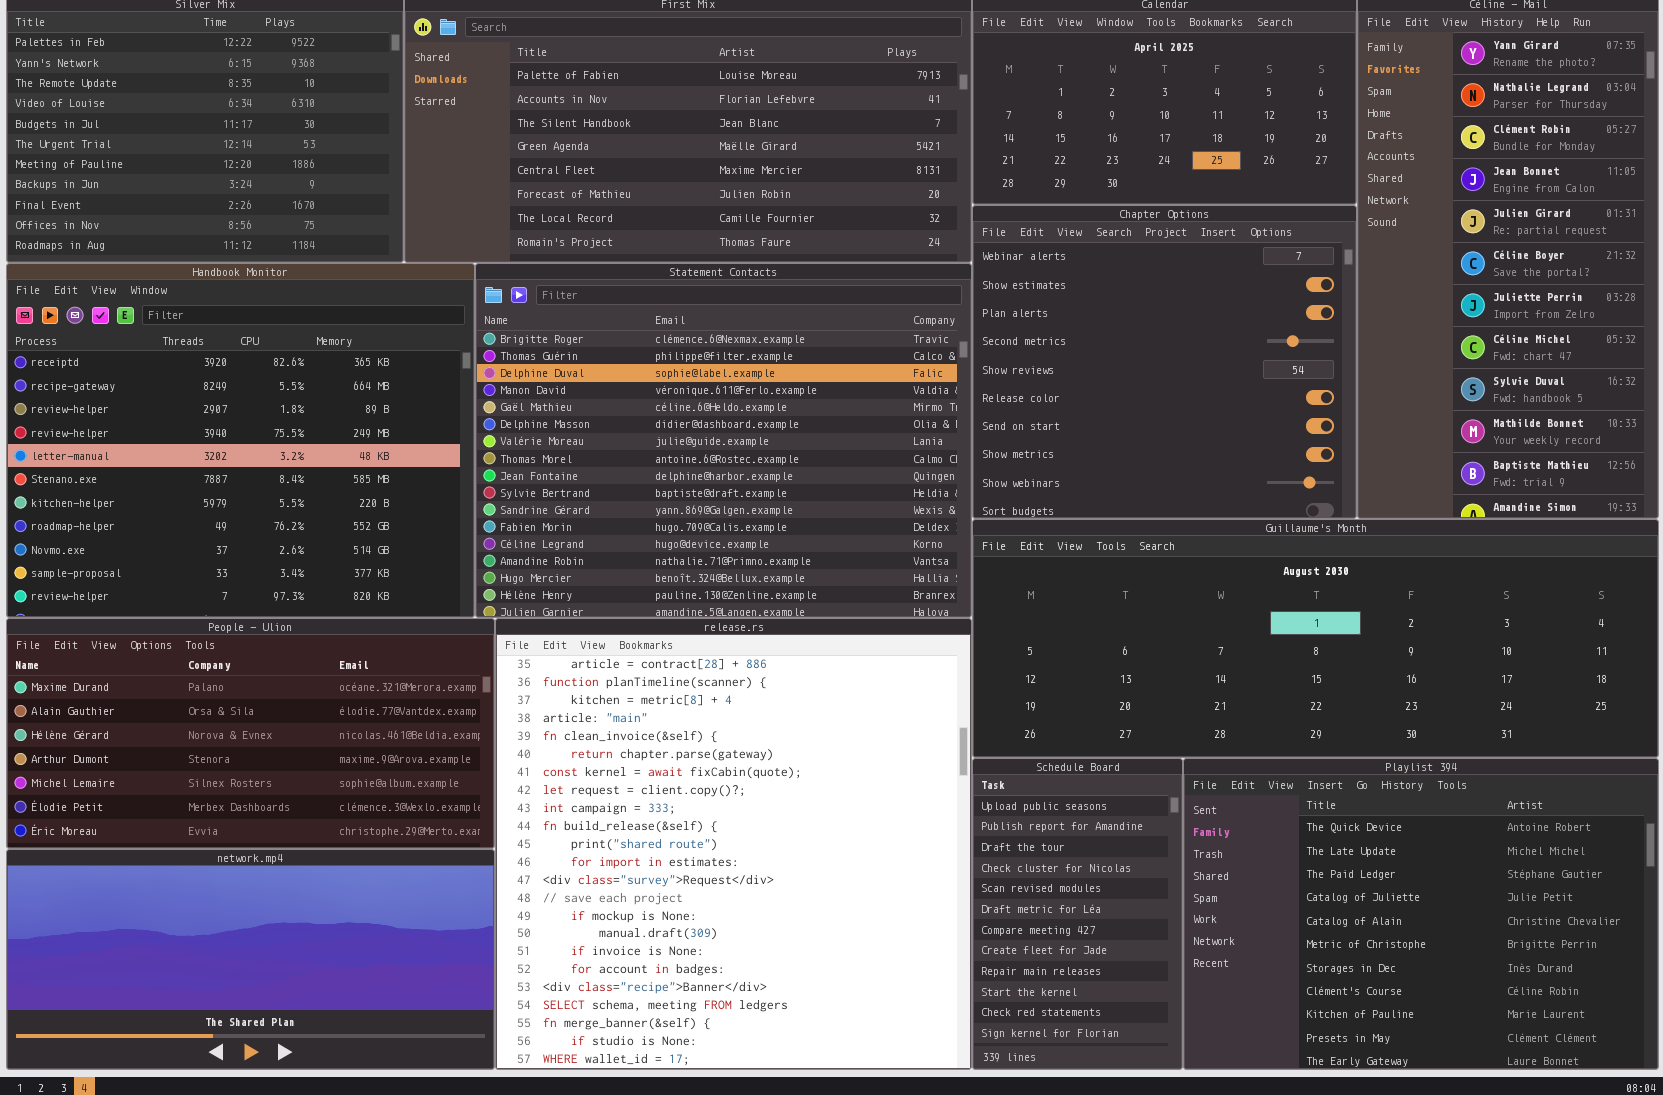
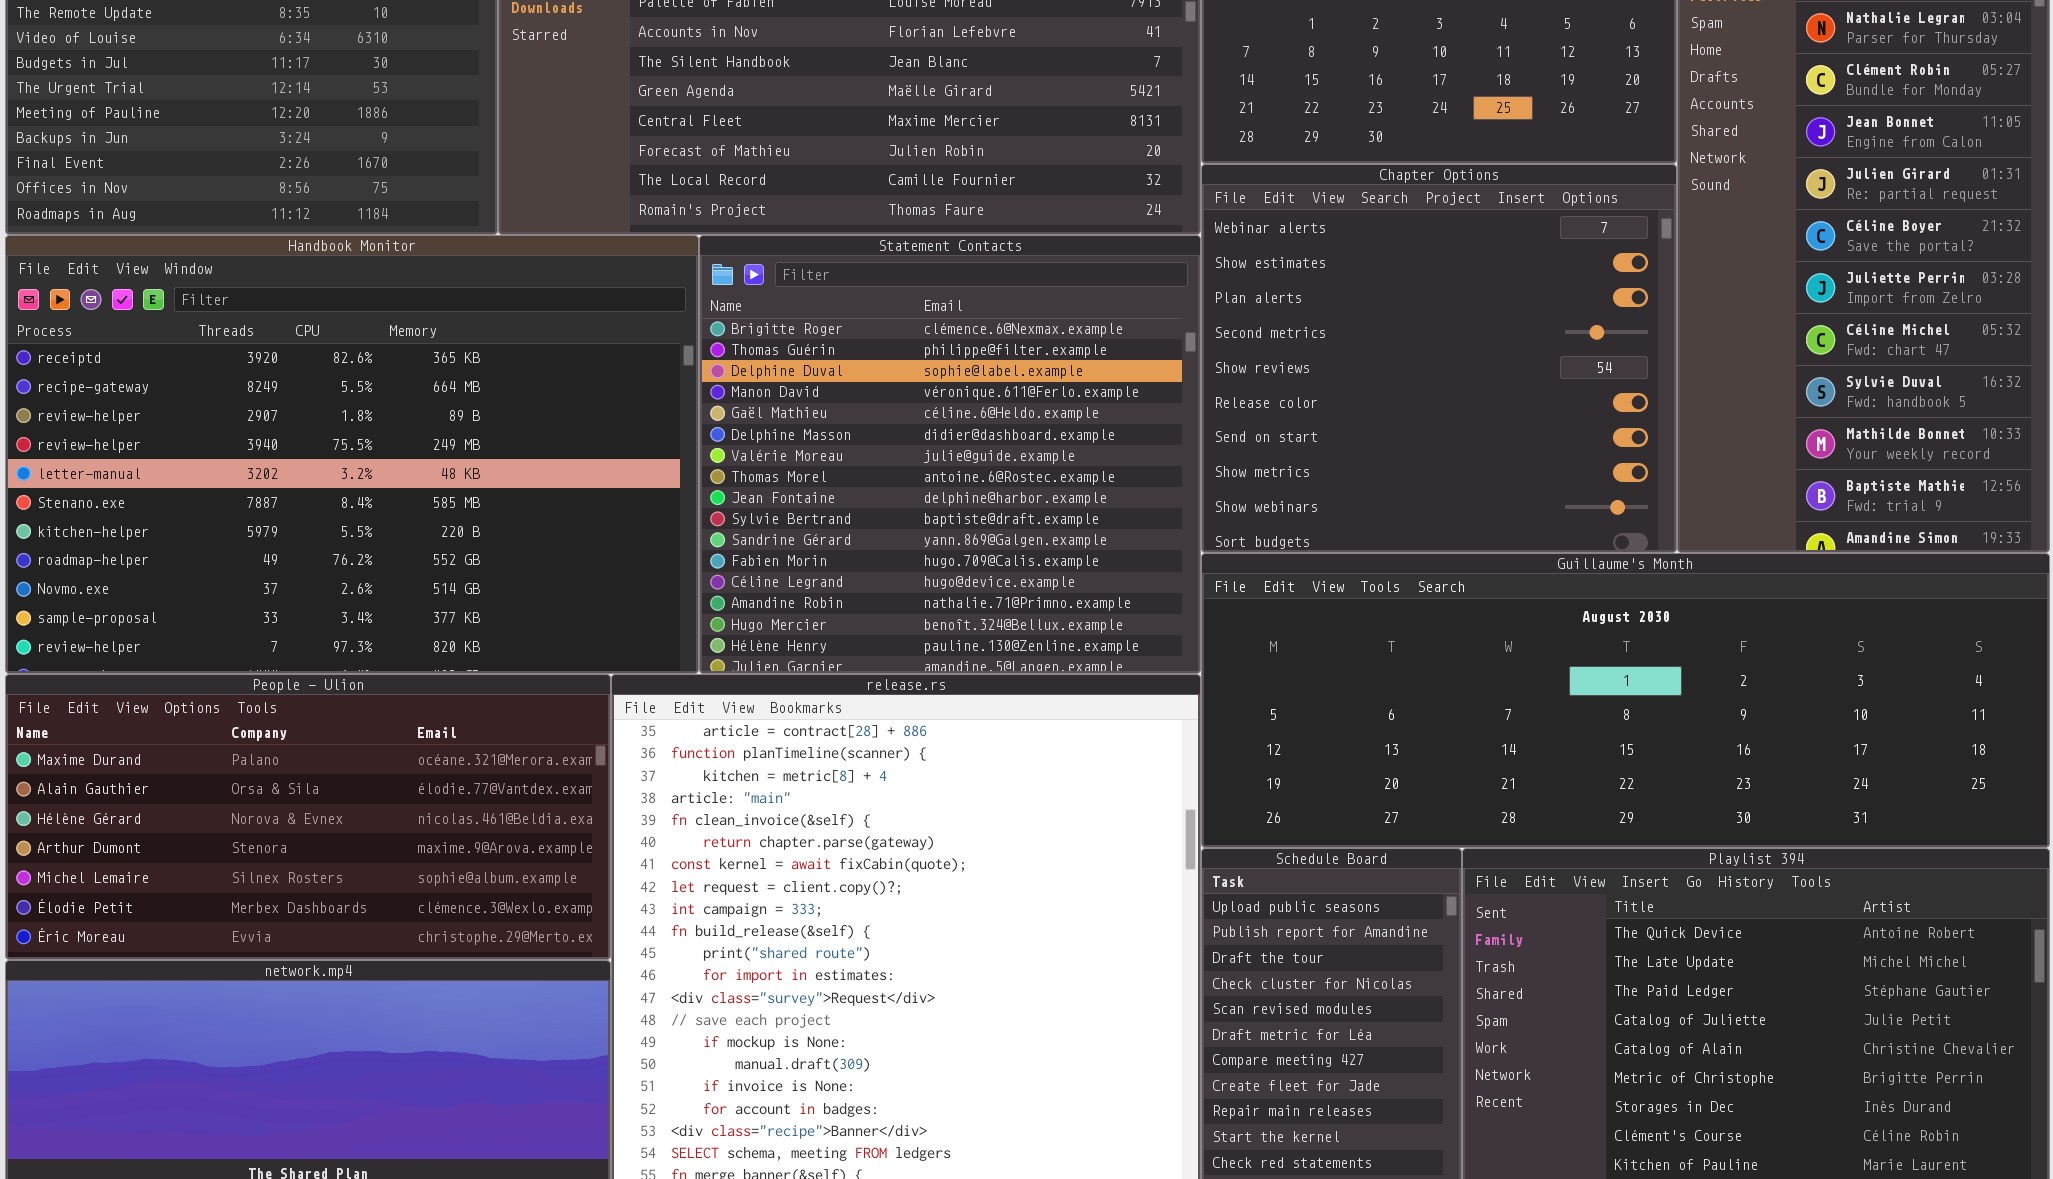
Handbook Monitor: [6,263,475,618] -> [5,235,699,674], resized
Statement Contacts: [475,263,972,618] -> [699,235,1201,674], resized

